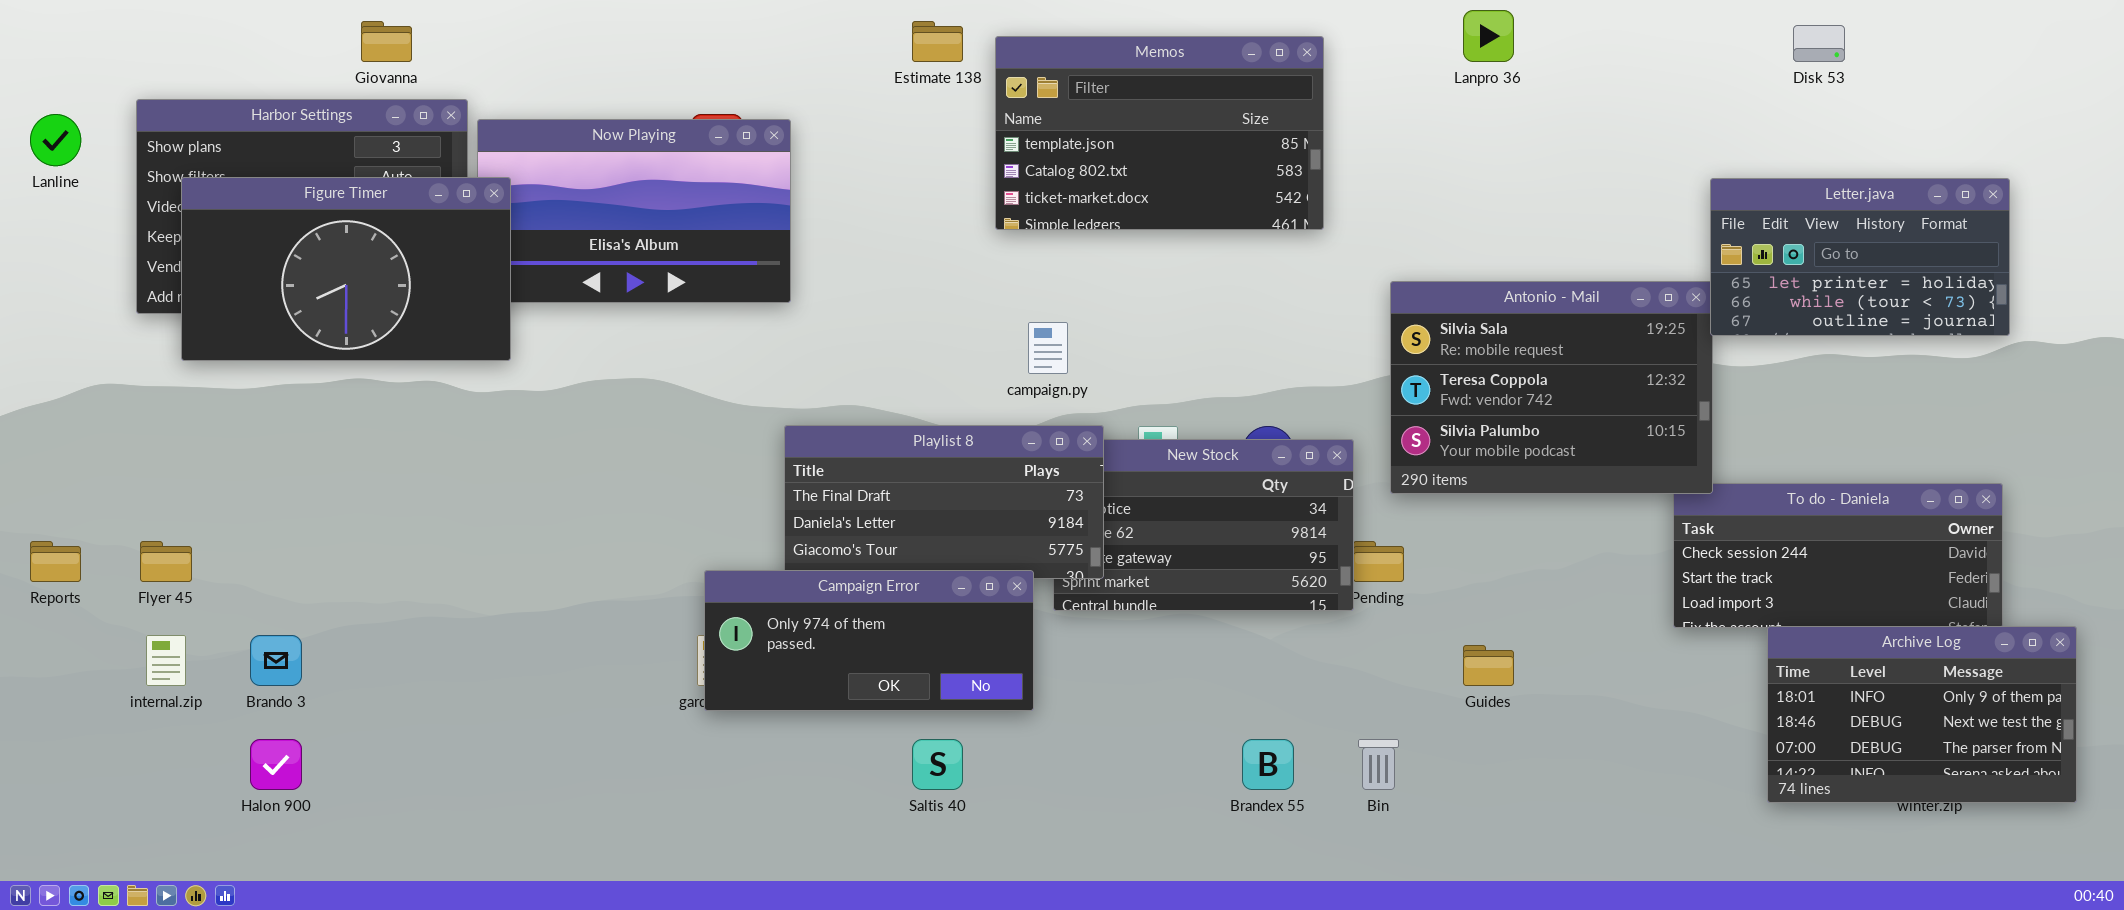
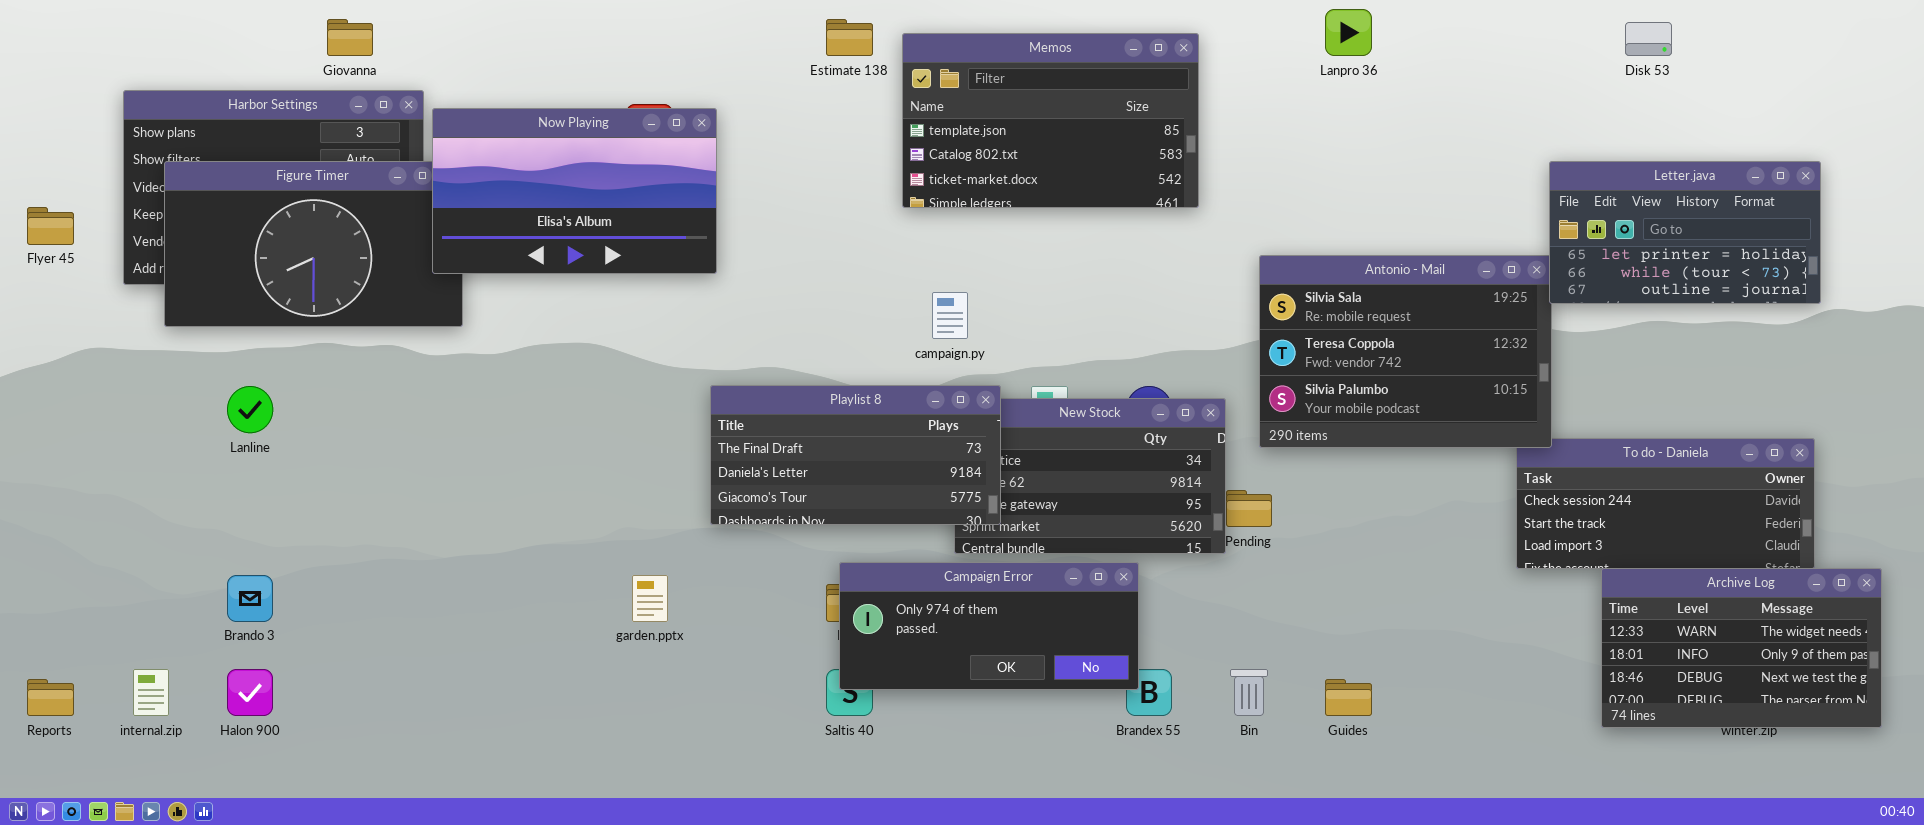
Lanline: [30,114,81,166] -> [227,386,273,433], moved
Now Playing: [477,119,791,303] -> [432,108,717,274], raised
Reports: [30,541,81,582] -> [27,679,74,716], moved
Flyer 45: [140,541,192,582] -> [27,207,74,245], moved
Campaign Error: [704,570,1034,711] -> [839,562,1139,690], moved
Archive Log: [1767,626,2077,803] -> [1601,568,1882,728], scrolled up 1 row
internal.zip: [146,635,186,686] -> [133,669,169,716], moved
Guides: [1463,645,1514,686] -> [1325,679,1372,716], moved

